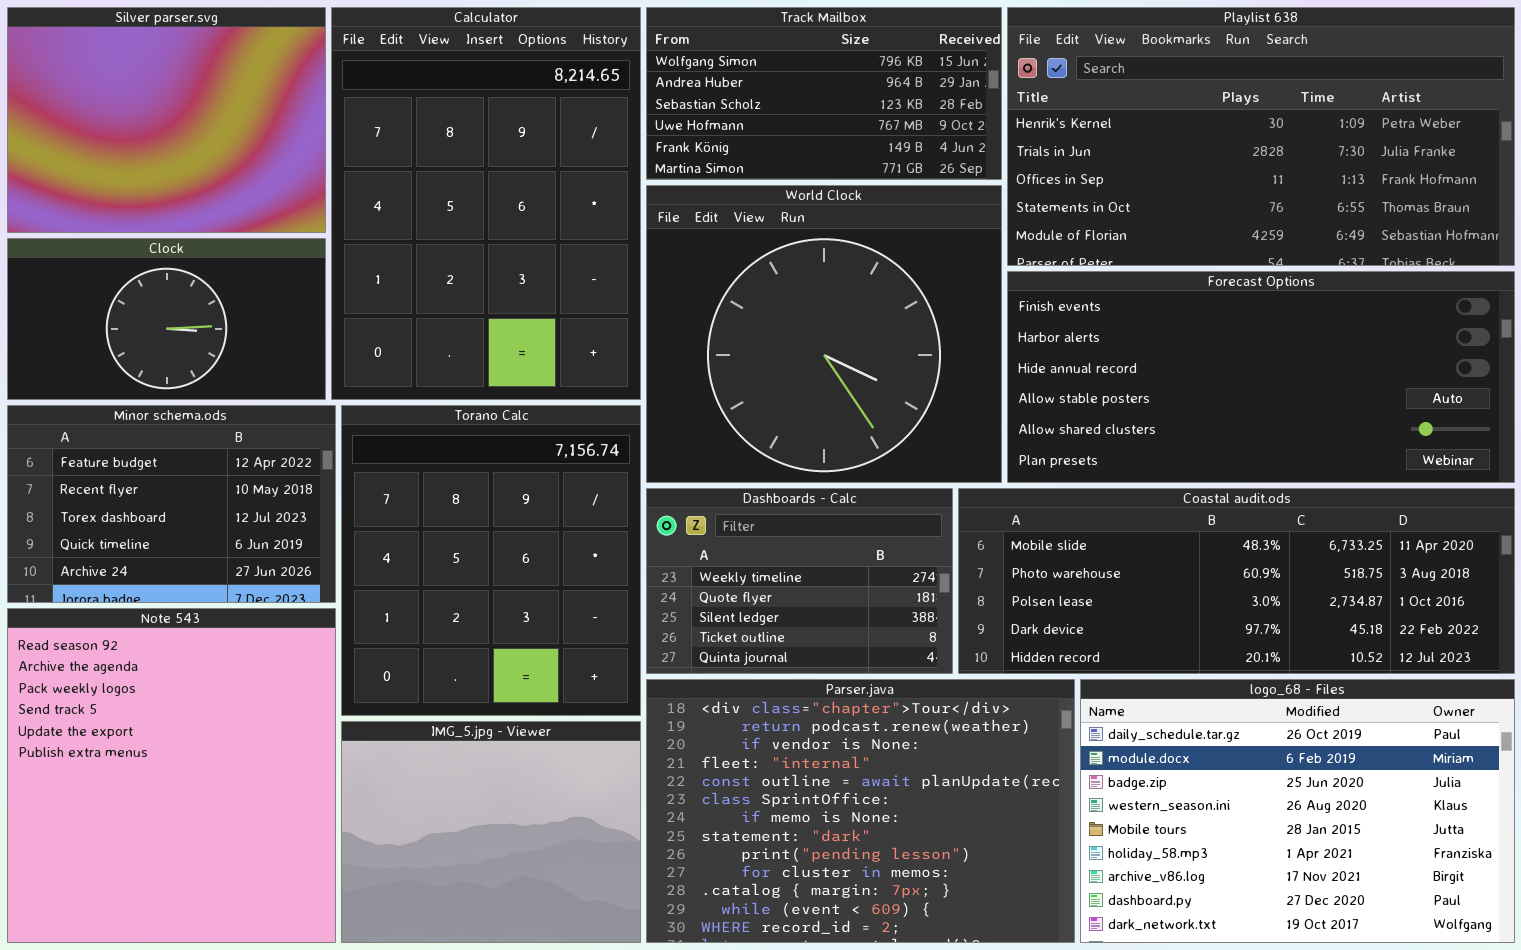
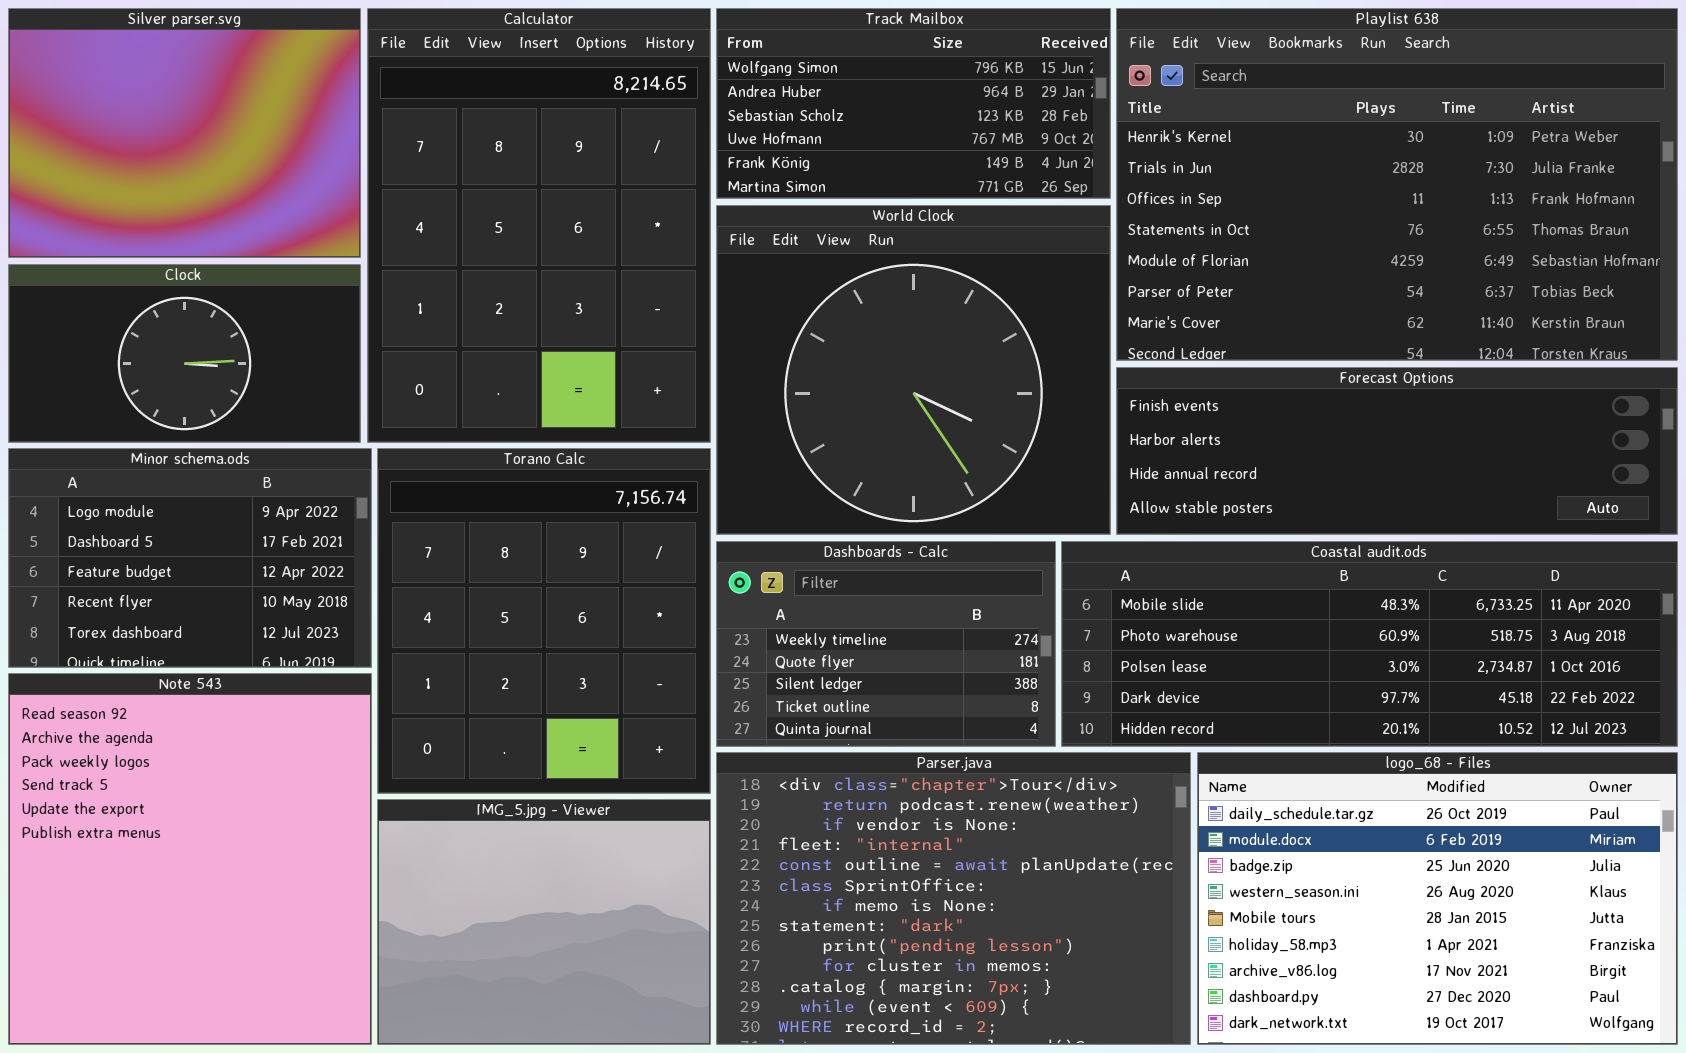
Playlist 638: [1007,7,1515,266] -> [1116,8,1678,361], resized
Forecast Options: [1007,271,1515,483] -> [1116,367,1678,535], resized
Minor schema.ods: [7,405,336,603] -> [8,448,372,668], scrolled up 2 rows

